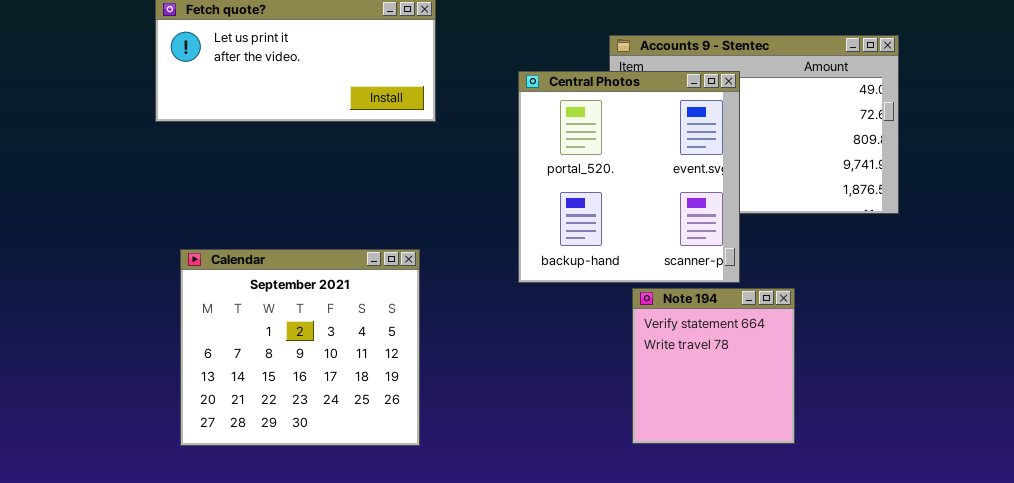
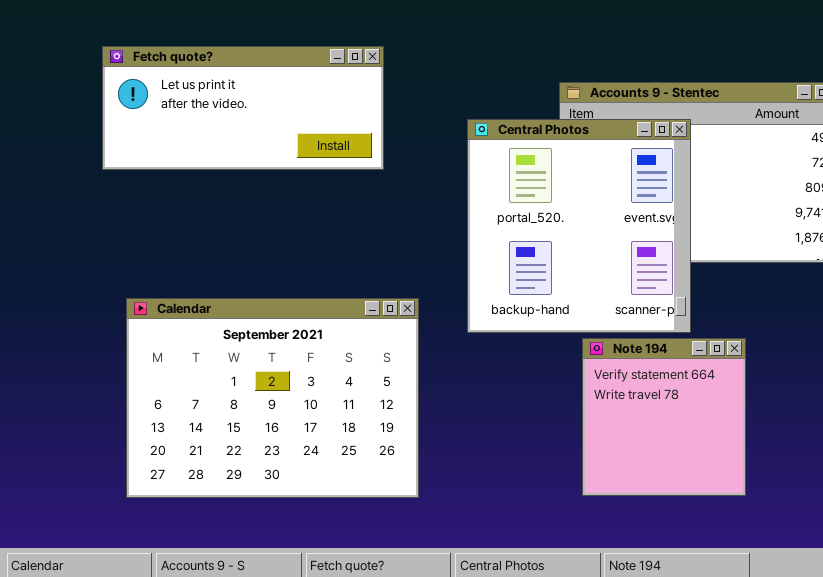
Calendar: [180,249,420,446] -> [126,298,419,498], resized

